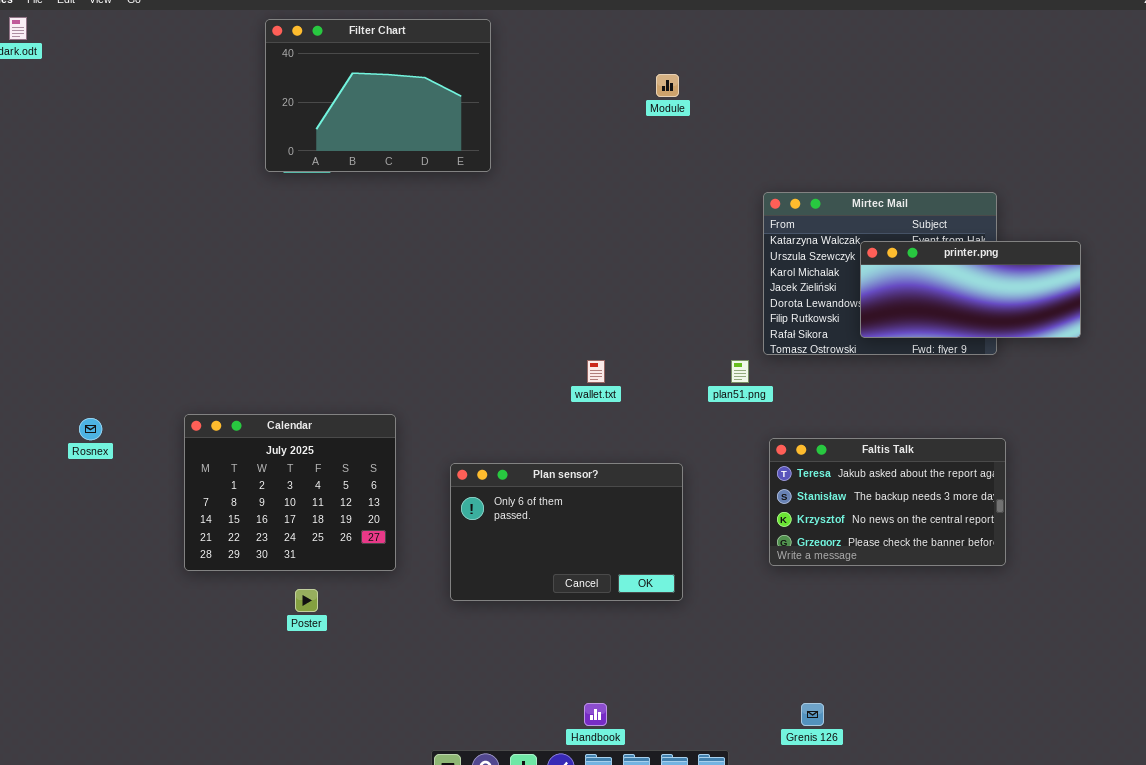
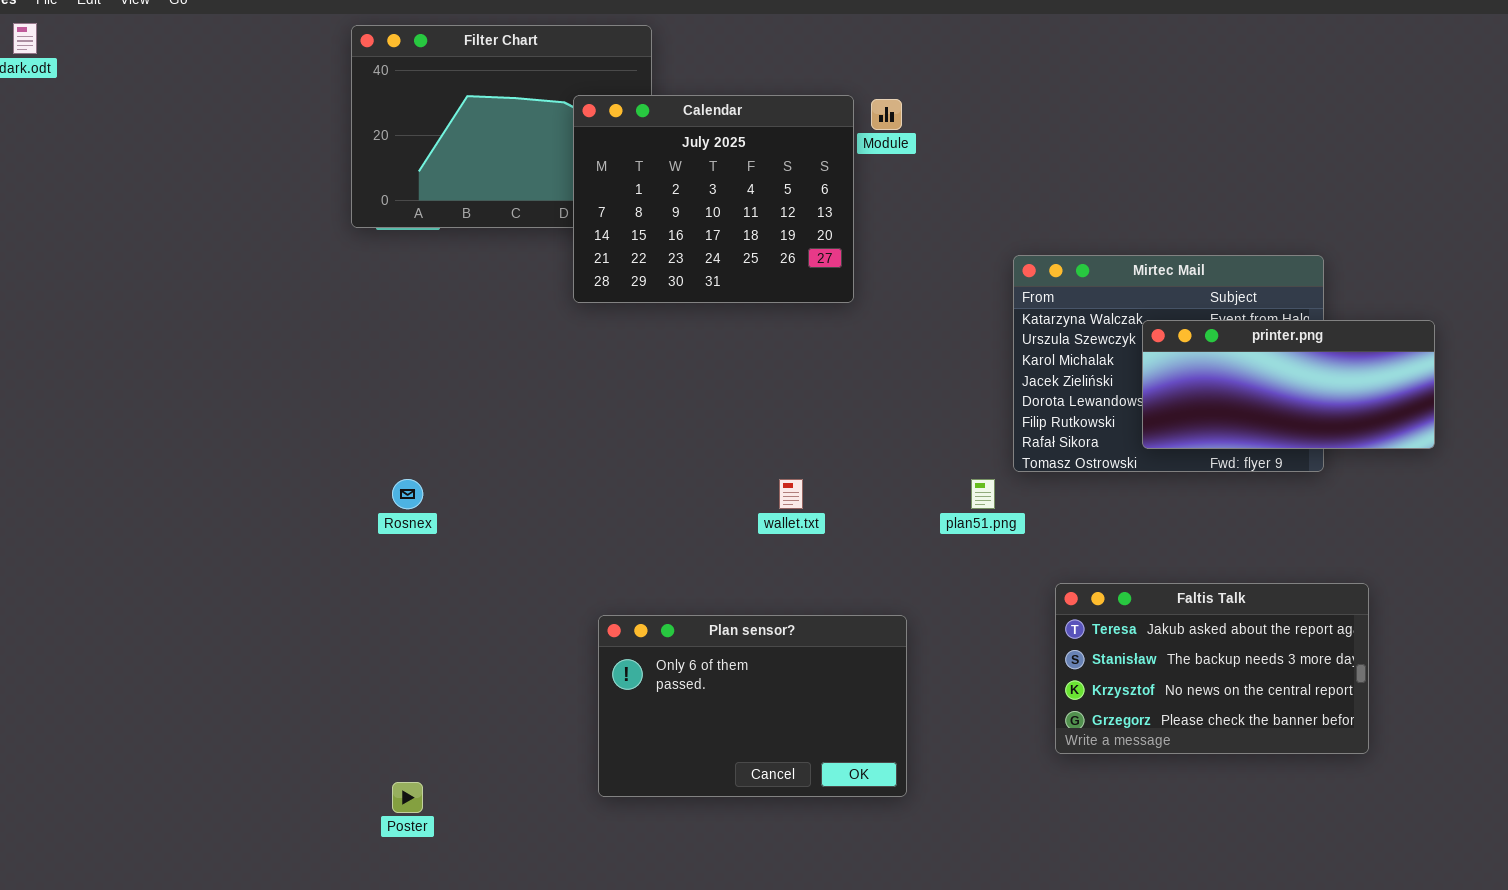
Calendar: [184,414,396,571] -> [573,95,854,303], moved
Rosnex: [79,418,102,440] -> [392,479,423,509], moved
Faltis Talk: [769,438,1006,566] -> [1055,583,1369,754], moved

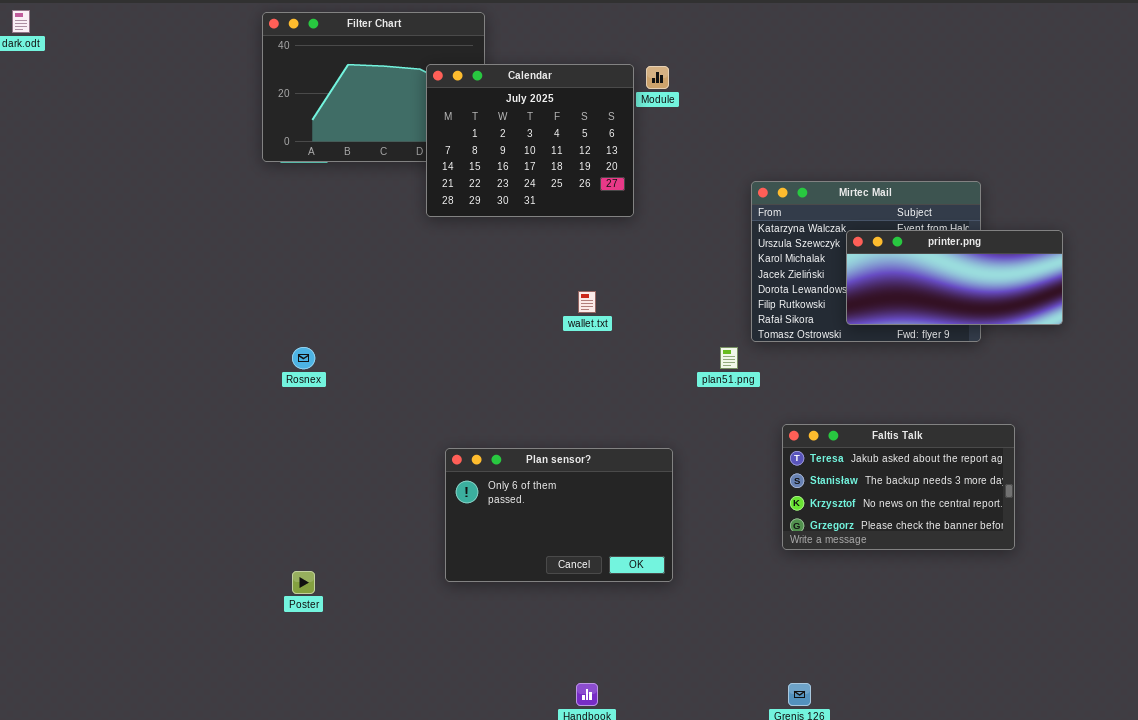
wallet.txt: [779,479,803,509] -> [578,291,596,313], moved

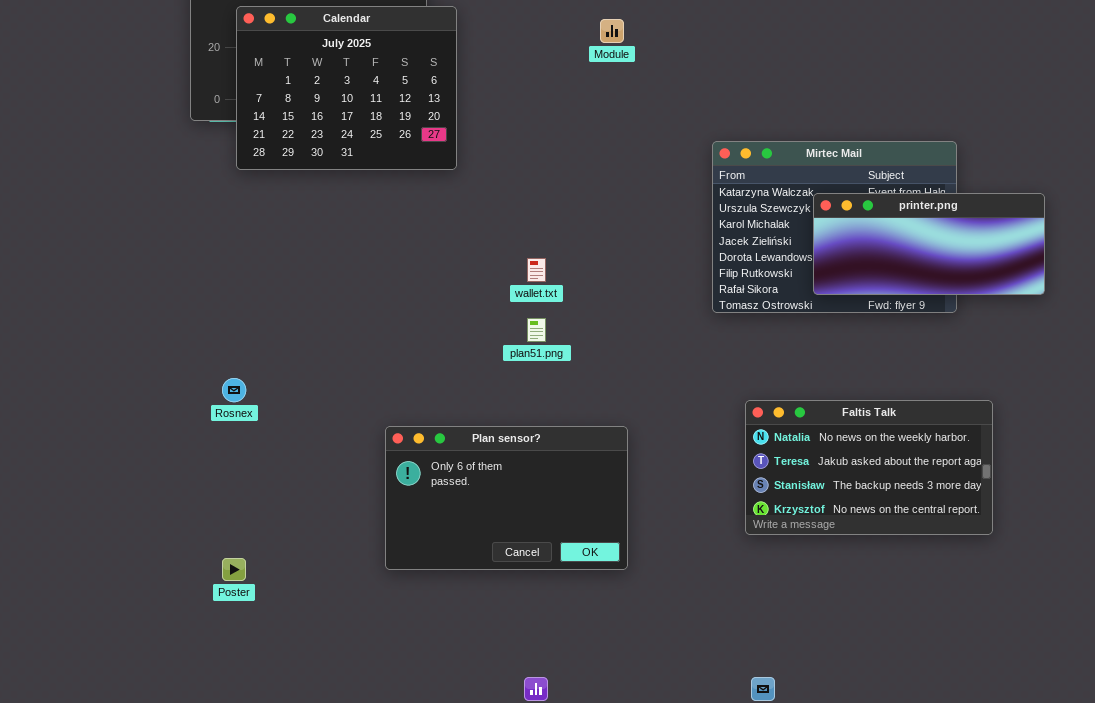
Calendar: [426,64,634,217] -> [236,6,457,170], moved
Rosnex: [292,347,315,369] -> [222,378,246,402], moved
plan51.png: [720,347,738,369] -> [527,318,546,342], moved
Faltis Talk: [782,424,1015,550] -> [745,400,993,535], scrolled up 1 row

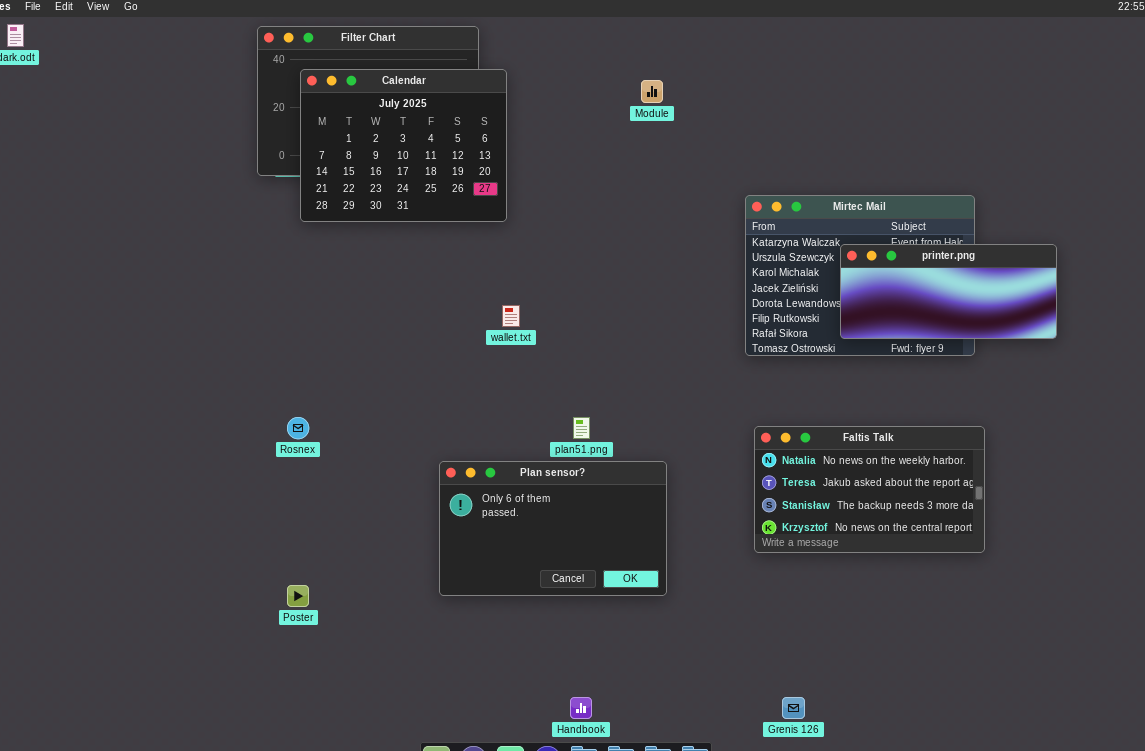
wallet.txt: [527,258,546,282] -> [502,305,520,327], moved
plan51.png: [527,318,546,342] -> [573,417,590,439], moved
Faltis Talk: [745,400,993,535] -> [754,426,985,553], moved

